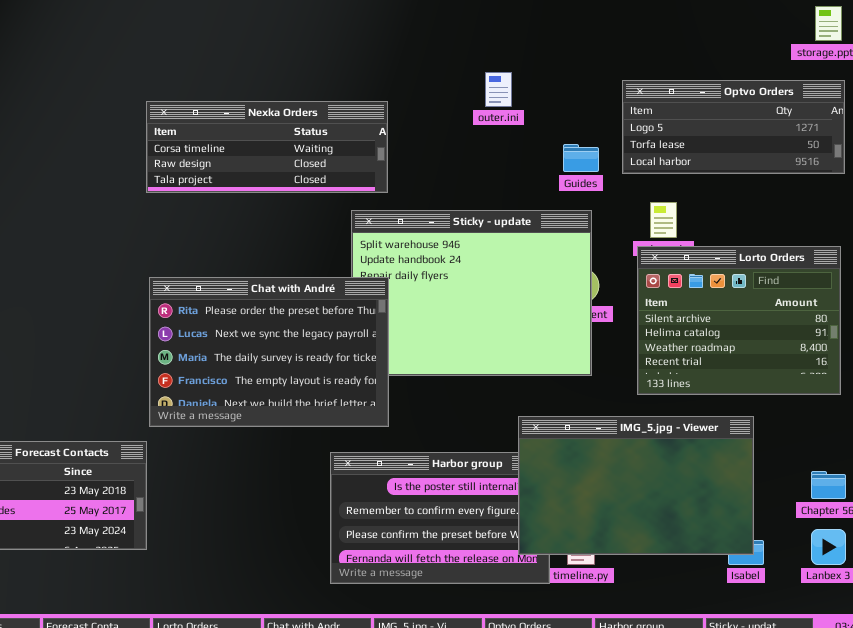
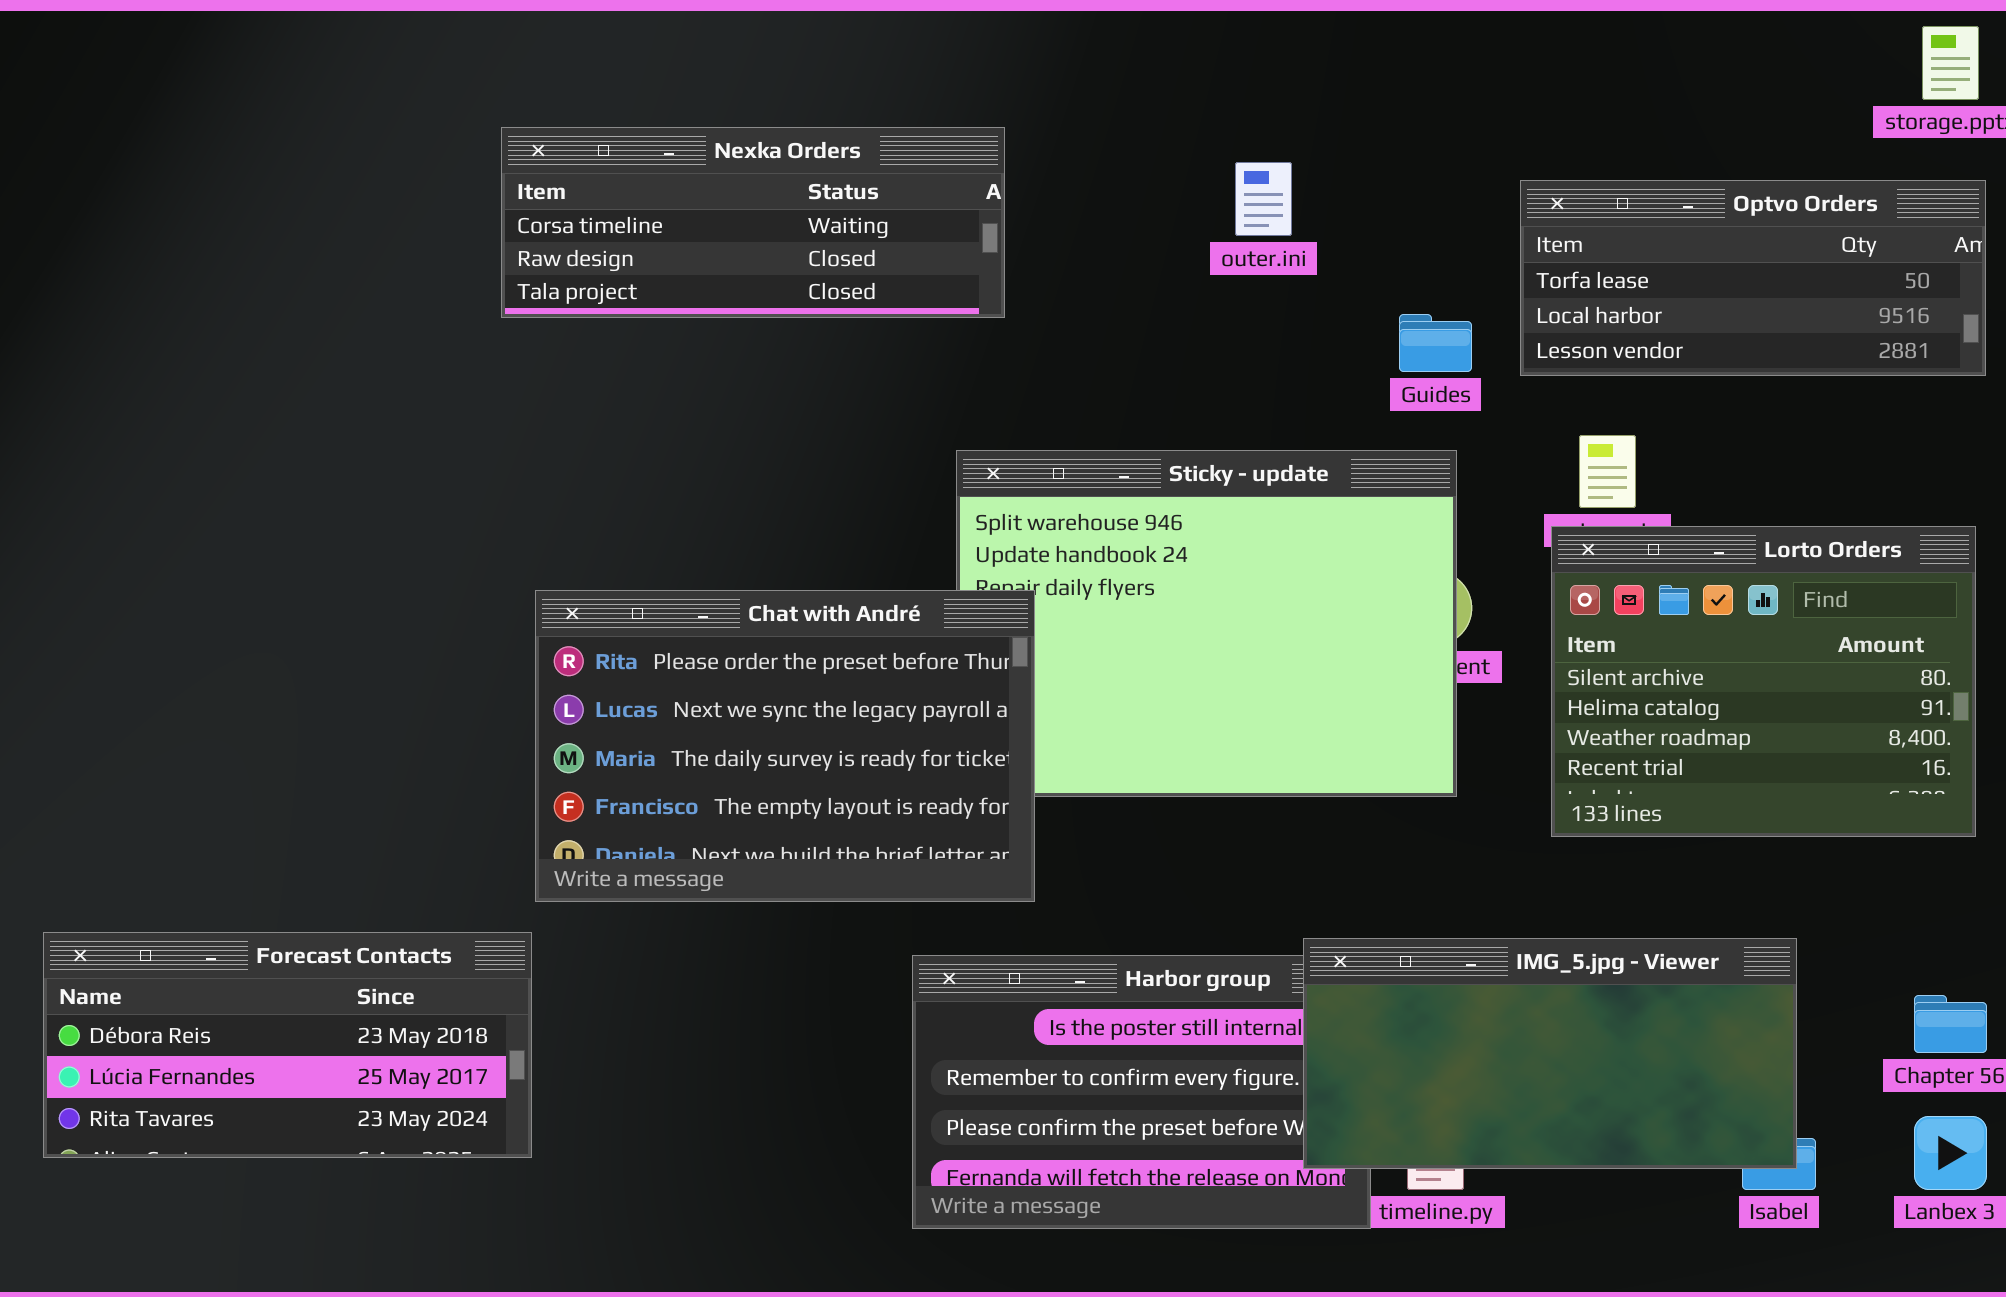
Optvo Orders: [622,80,845,174] -> [1520,180,1986,376], scrolled down 1 row
Nexka Orders: [146,101,388,193] -> [501,127,1005,318], moved
IMG_5.jpg - Viewer: [518,416,754,555] -> [1303,938,1797,1169], resized

